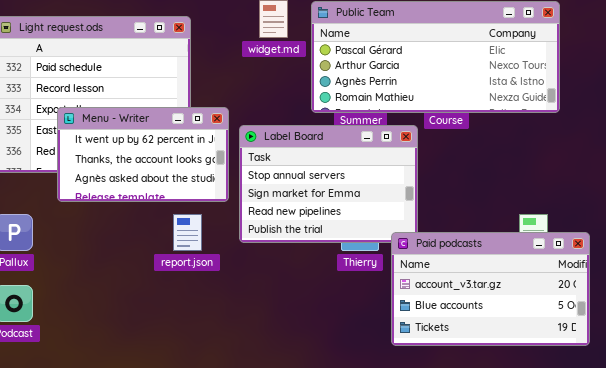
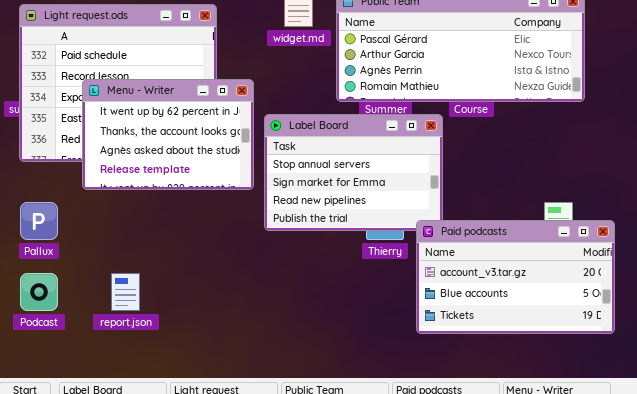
Menu - Writer: [57,107,229,202] -> [82,79,254,190], resized
report.json: [173,214,202,251] -> [111,273,140,311], moved

